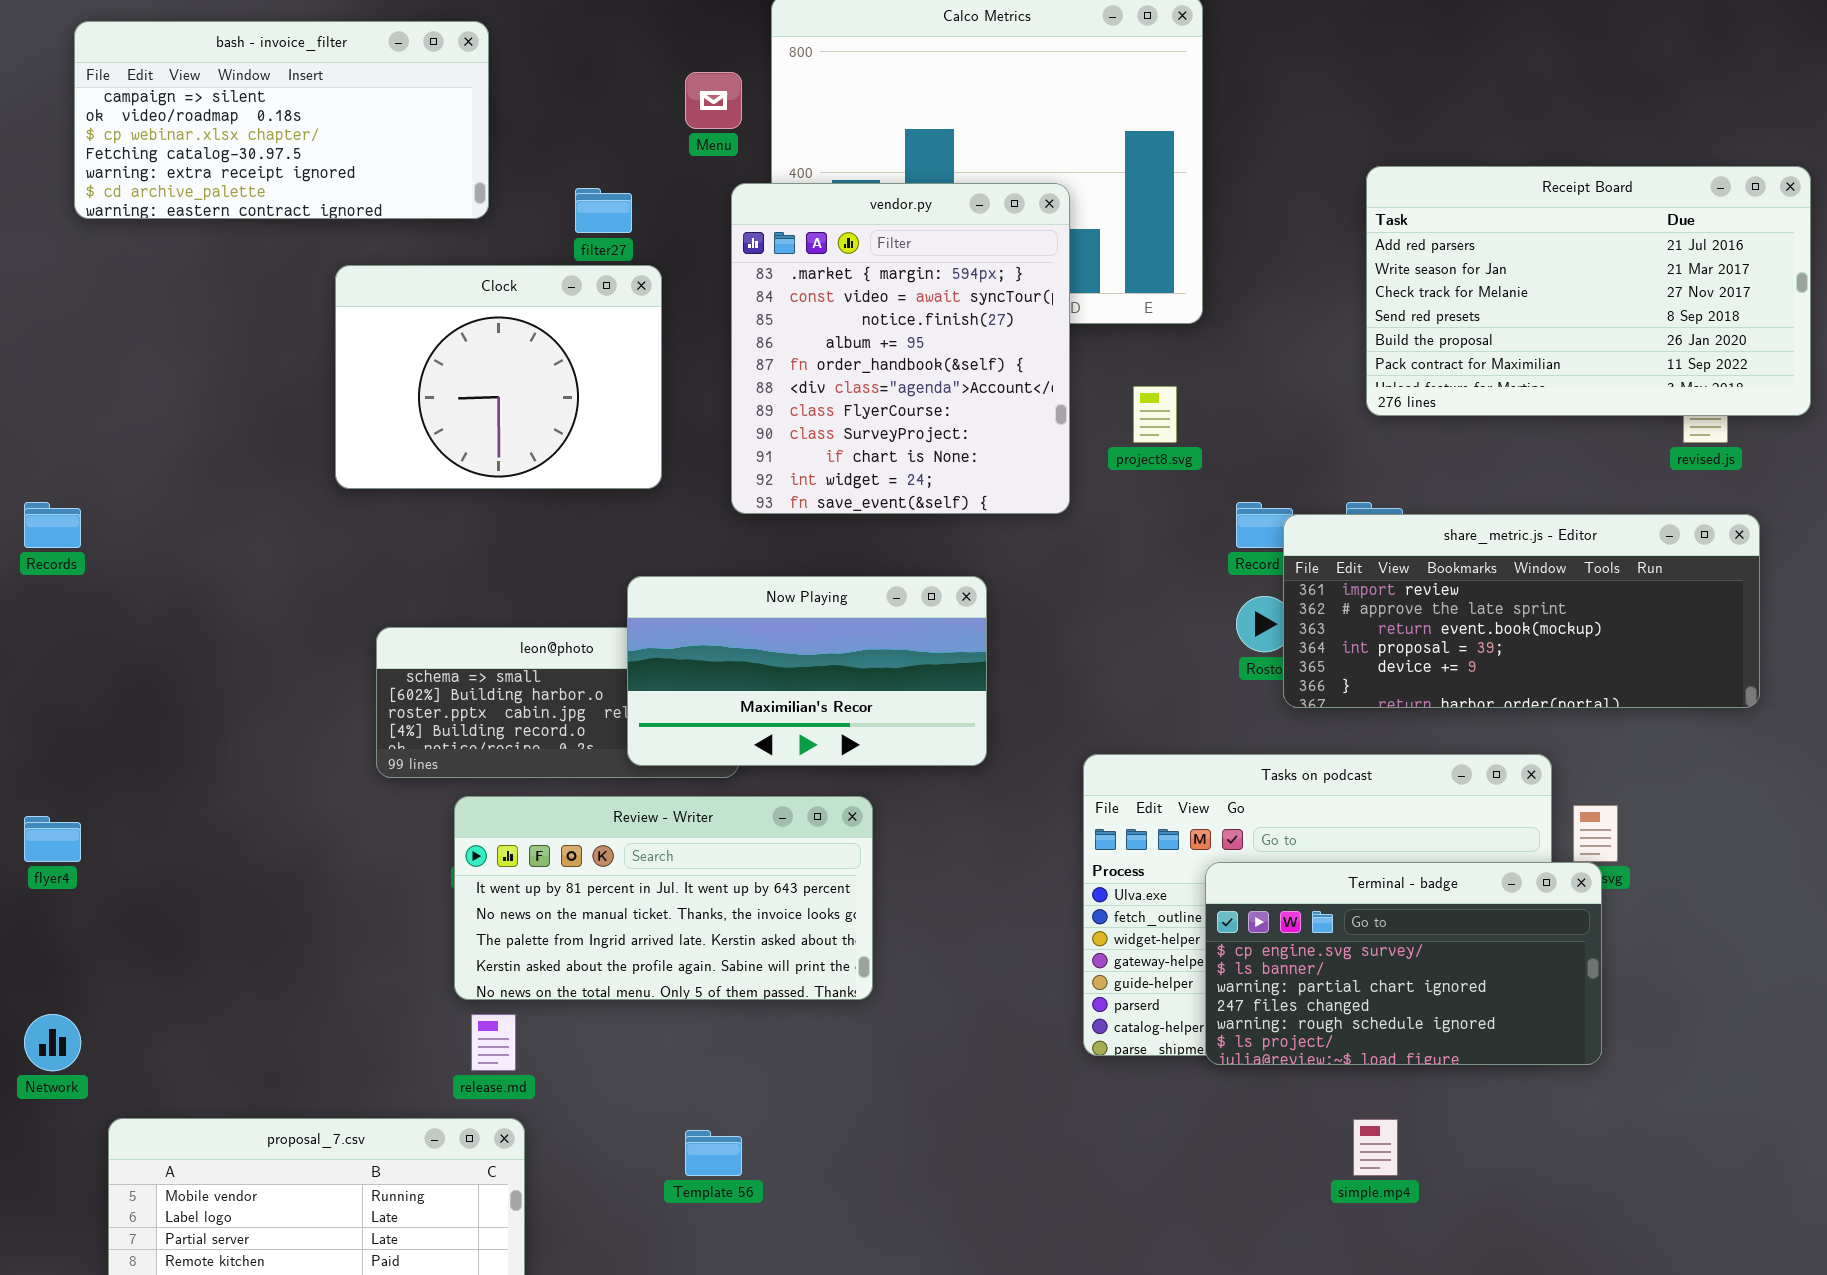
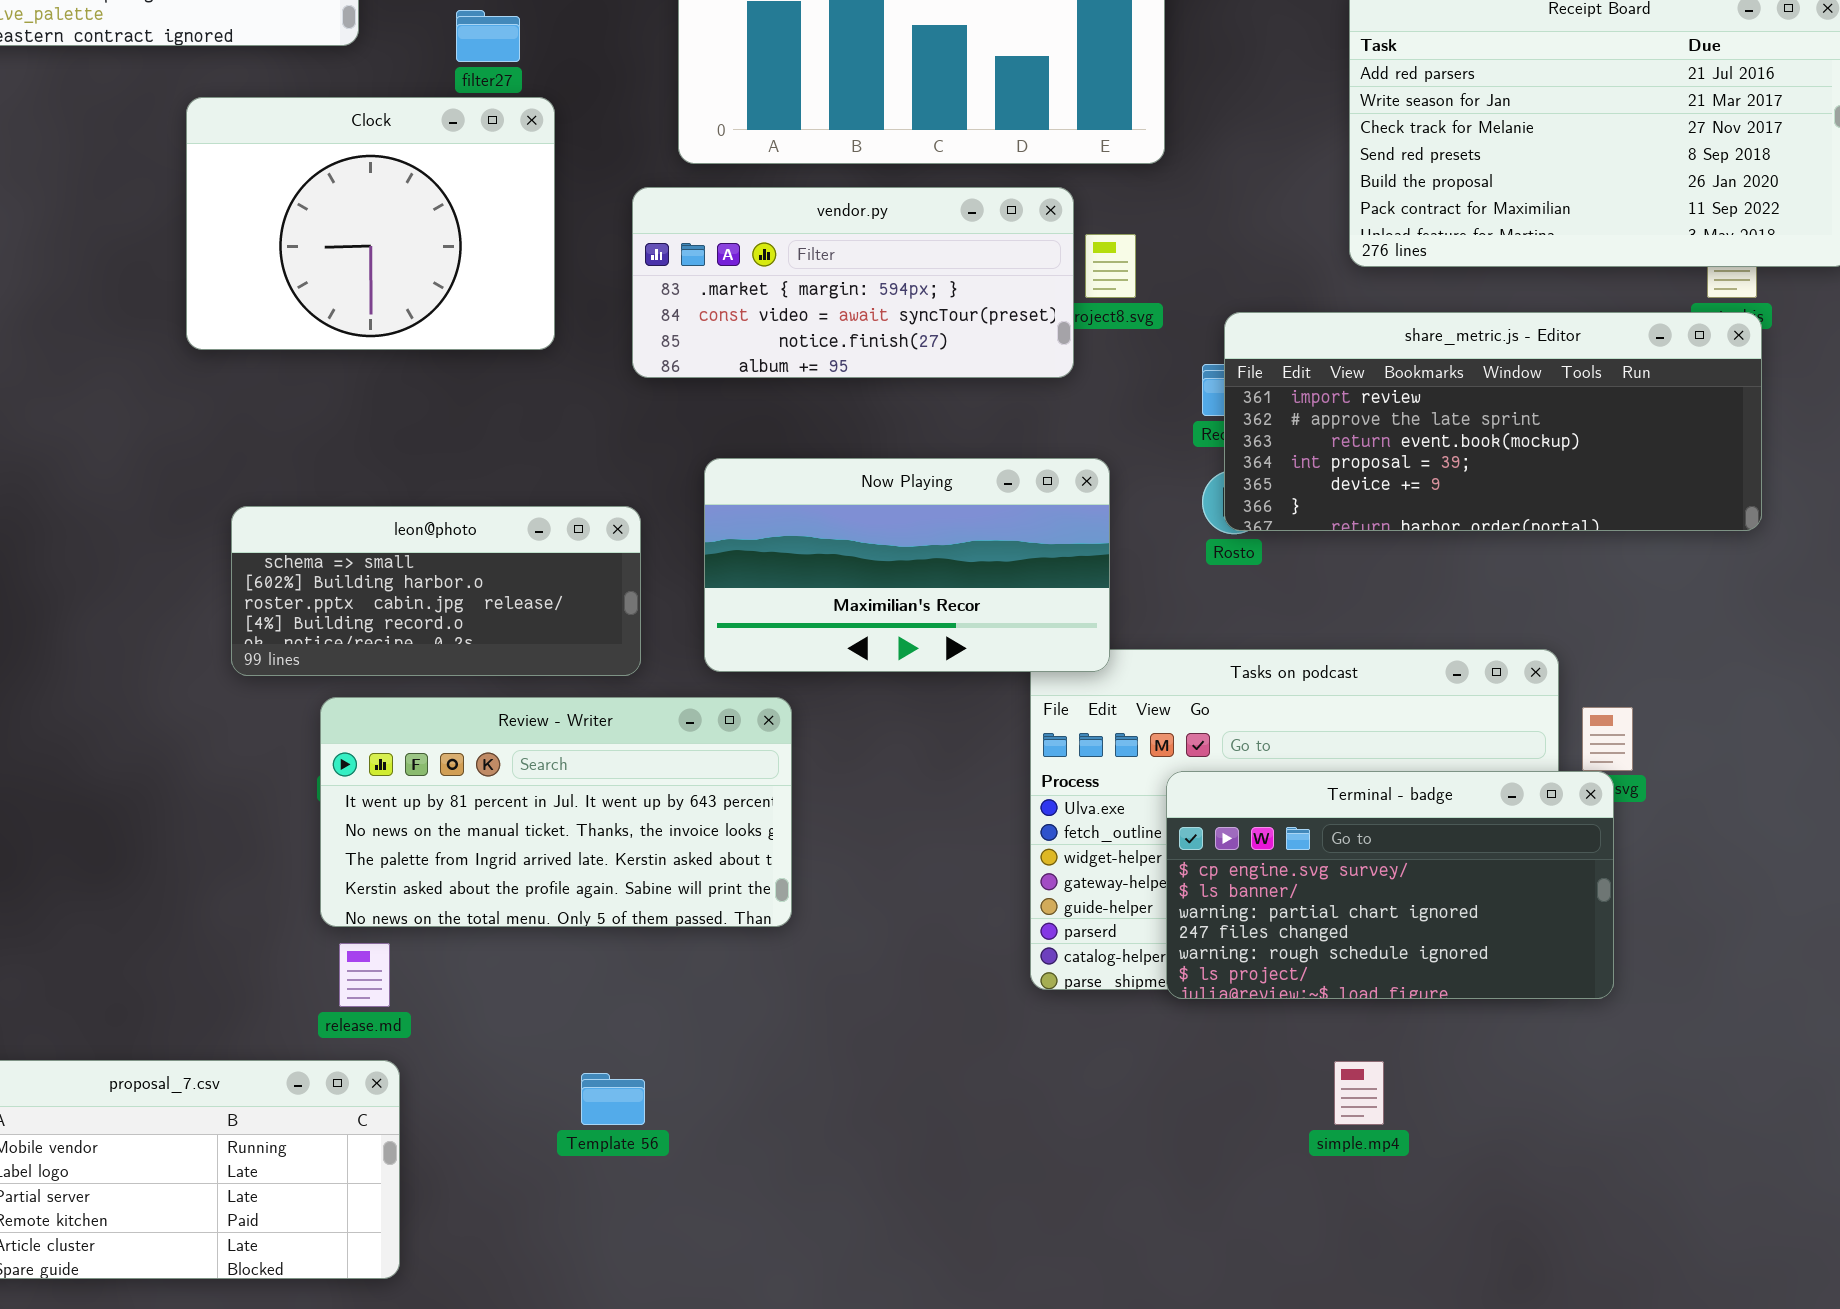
vendor.py: [731,183,1070,514] -> [632,187,1074,378], resized
share_metric.js - Editor: [1283,514,1760,708] -> [1224,312,1762,531], moved
Now Playing: [627,576,987,766] -> [704,458,1110,672], moved

